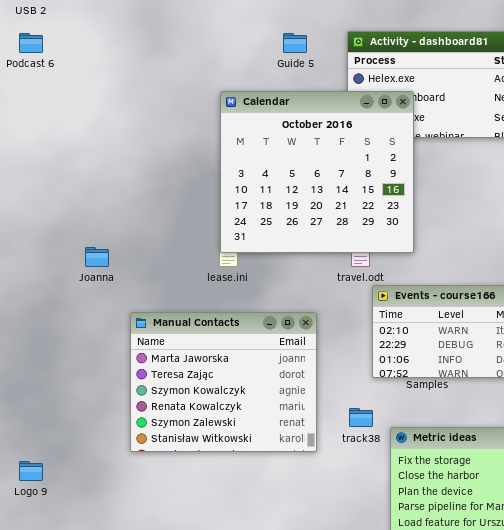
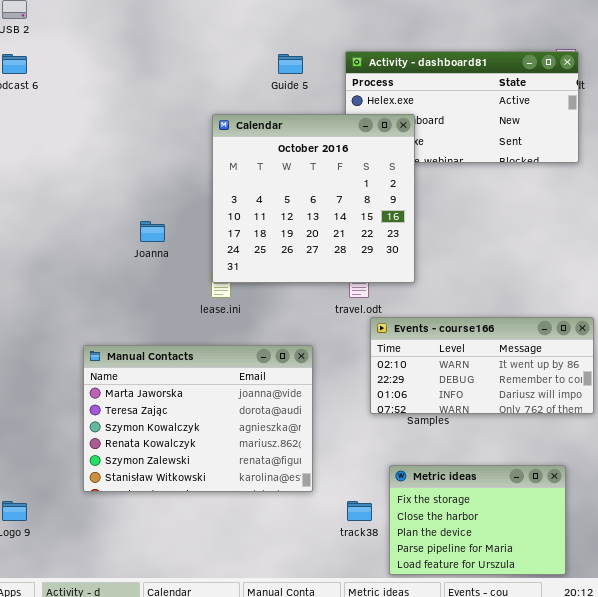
Joanna: [85,247,109,267] -> [140,221,165,242], moved
Manual Contacts: [130,312,317,452] -> [83,345,313,492], resized
track38: [349,408,373,427] -> [347,501,372,521], moved

